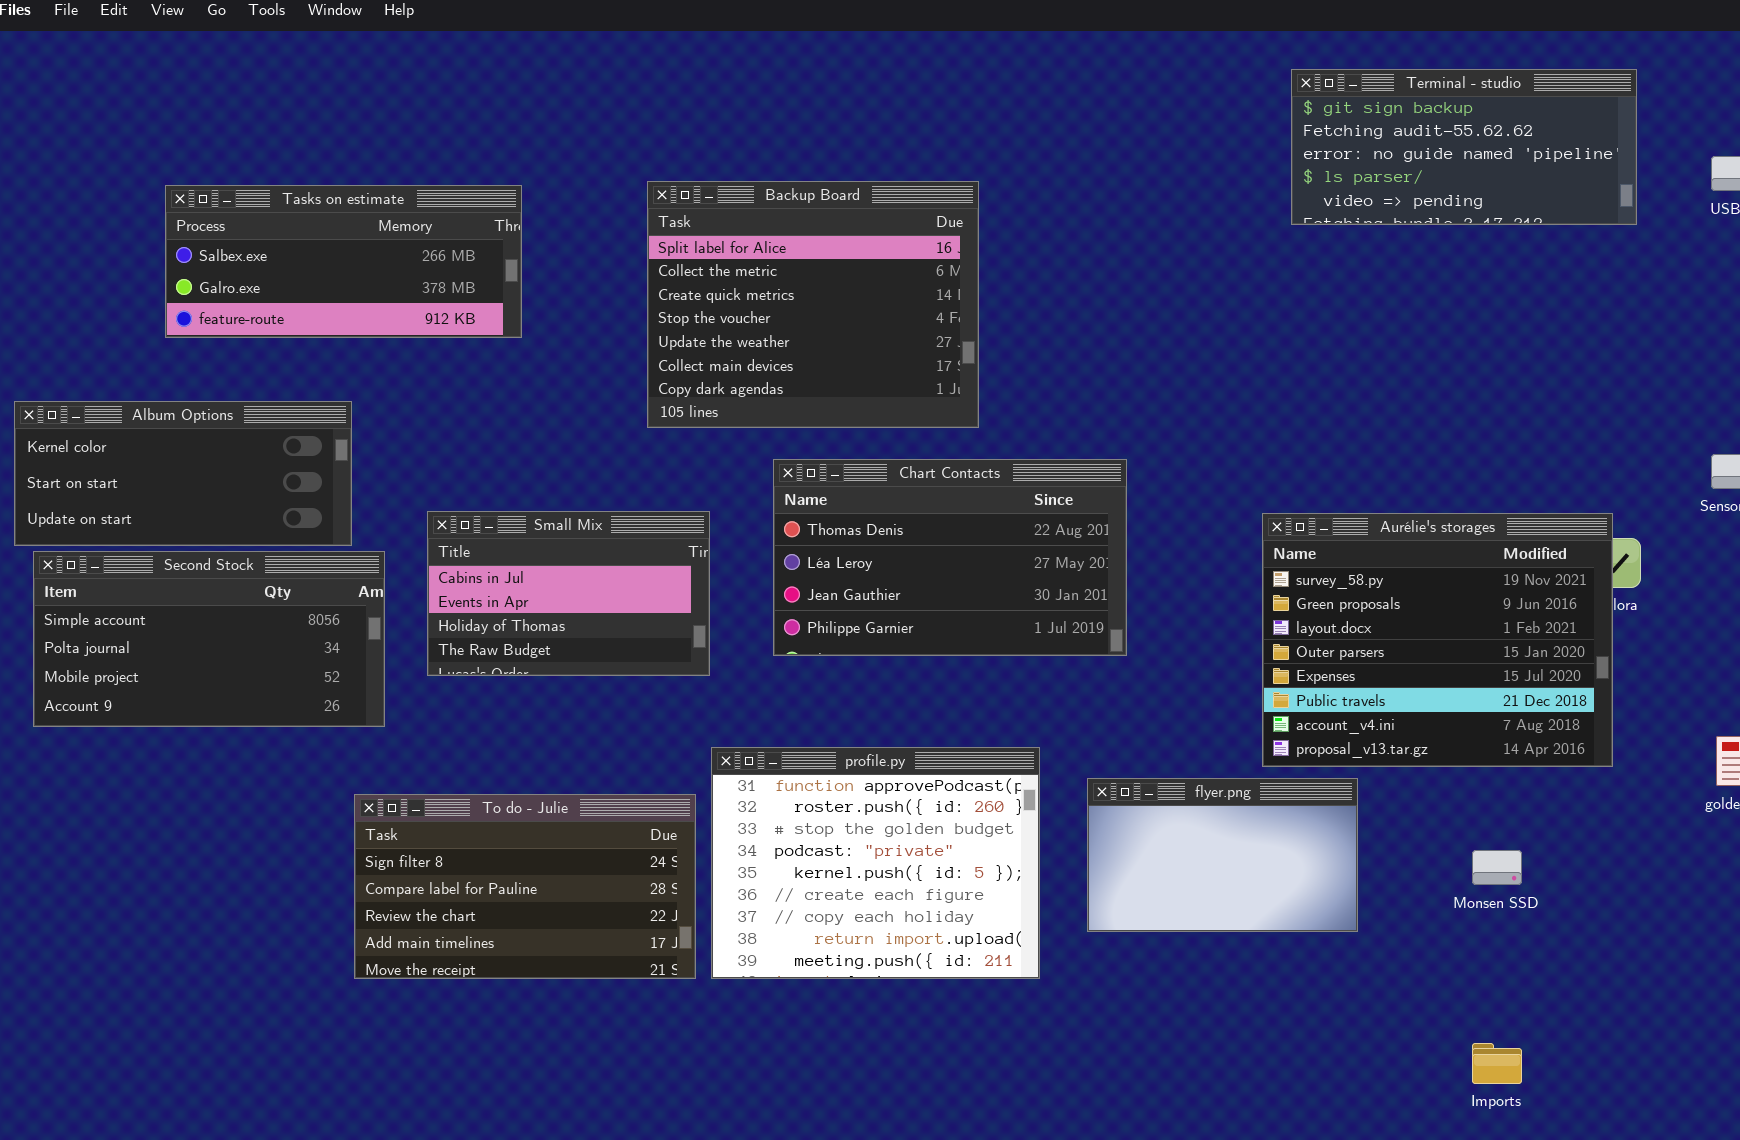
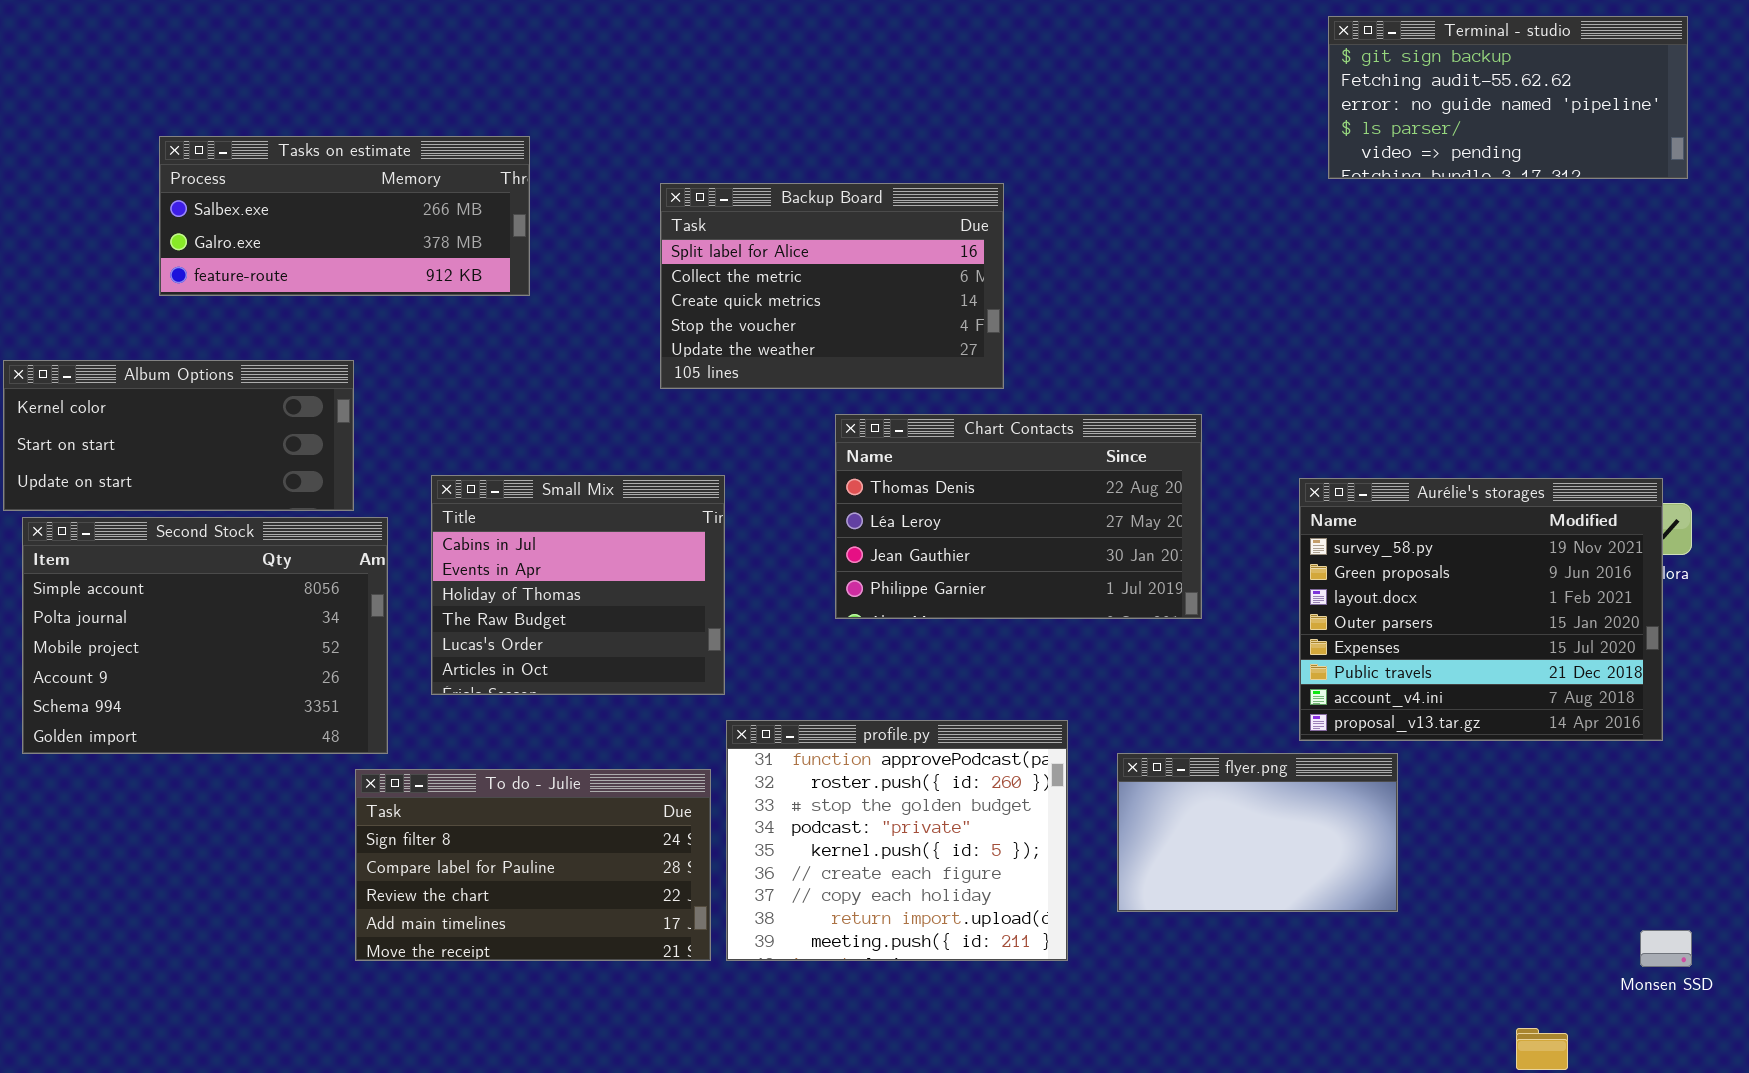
Backup Board: [647,181,979,428] -> [660,183,1004,389], resized
Chart Contacts: [773,459,1127,656] -> [835,414,1202,619], moved
Small Mix: [427,511,710,676] -> [431,475,725,695], resized
Second Stock: [33,551,385,727] -> [22,517,388,754], resized
Monsen SSD: [1472,850,1522,885] -> [1640,930,1692,967], moved

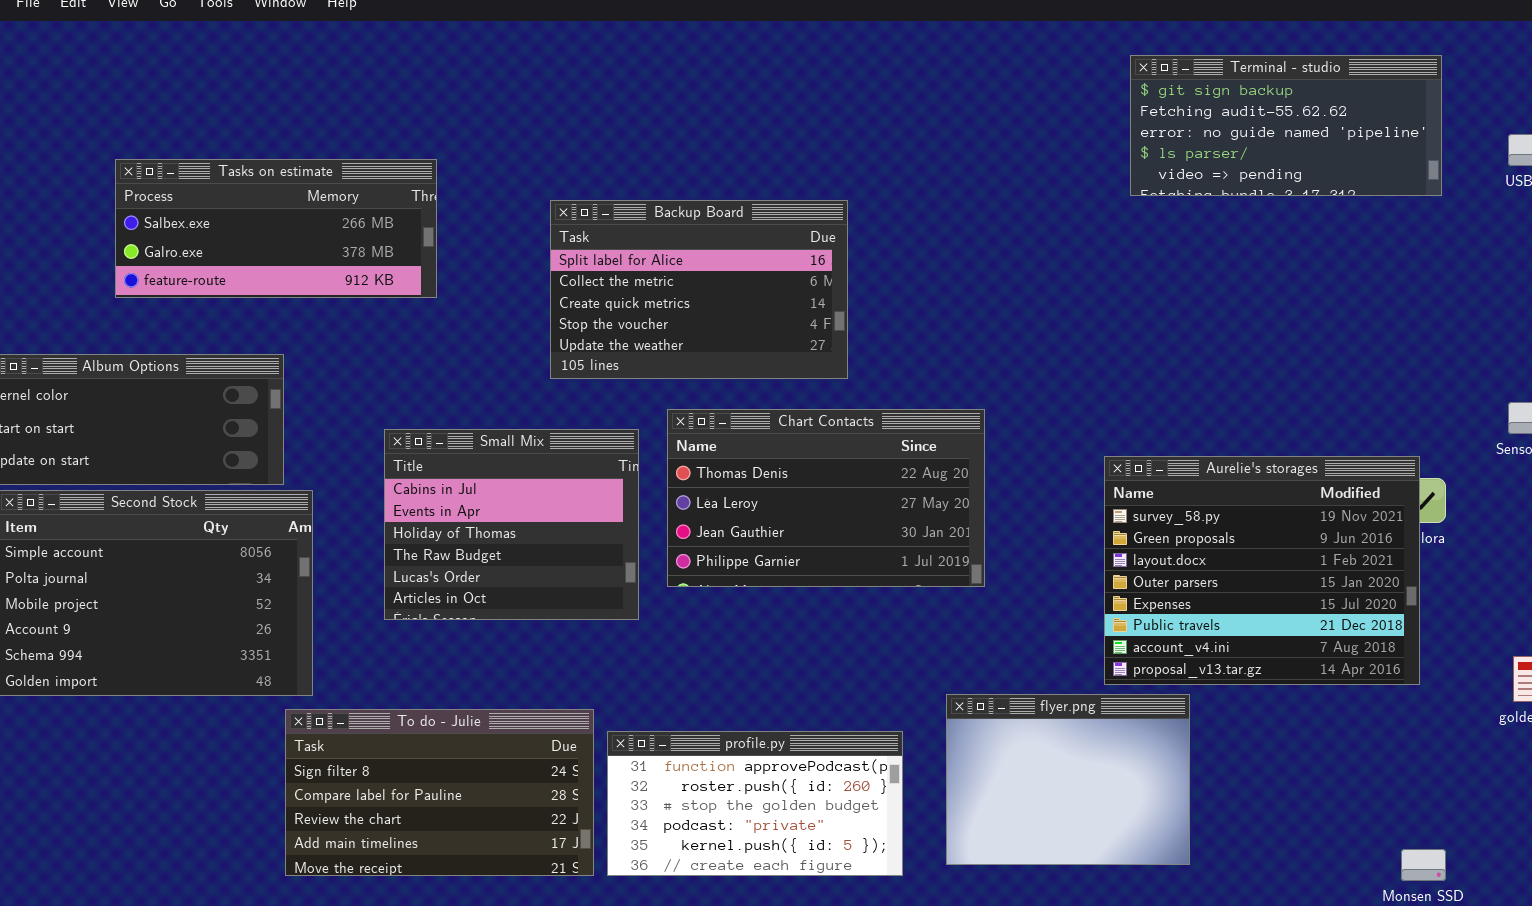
Chart Contacts: [835,414,1202,619] -> [667,409,985,587], moved
Small Mix: [431,475,725,695] -> [384,429,639,620], moved
profile.py: [726,720,1068,961] -> [607,731,903,876], resized
flyer.png: [1117,753,1398,912] -> [946,694,1190,865], resized

